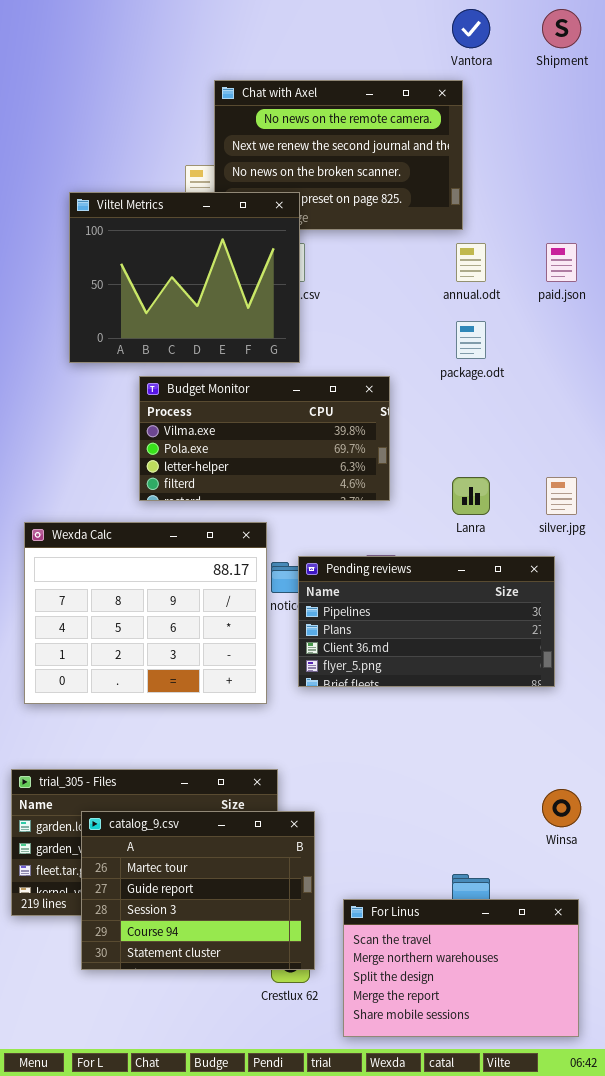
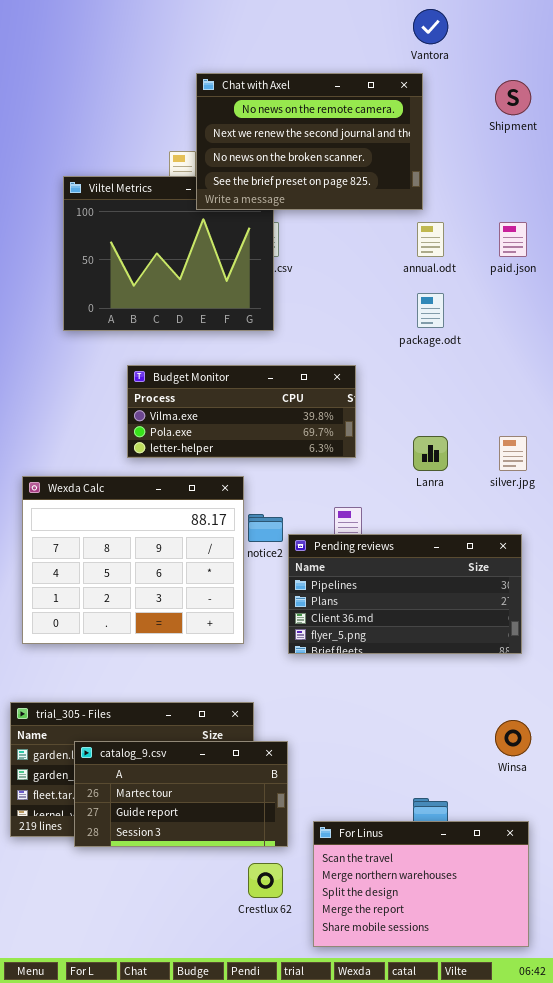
Shipment: [542,9,581,48] -> [495,80,531,115], moved
Chat with Axel: [214,80,463,230] -> [196,73,423,210], raised
Budget Monitor: [139,376,390,501] -> [127,365,356,458], resized
Pending reviews: [298,556,555,687] -> [288,534,522,654], moved
catalog_9.csv: [81,811,315,970] -> [74,741,288,847], resized

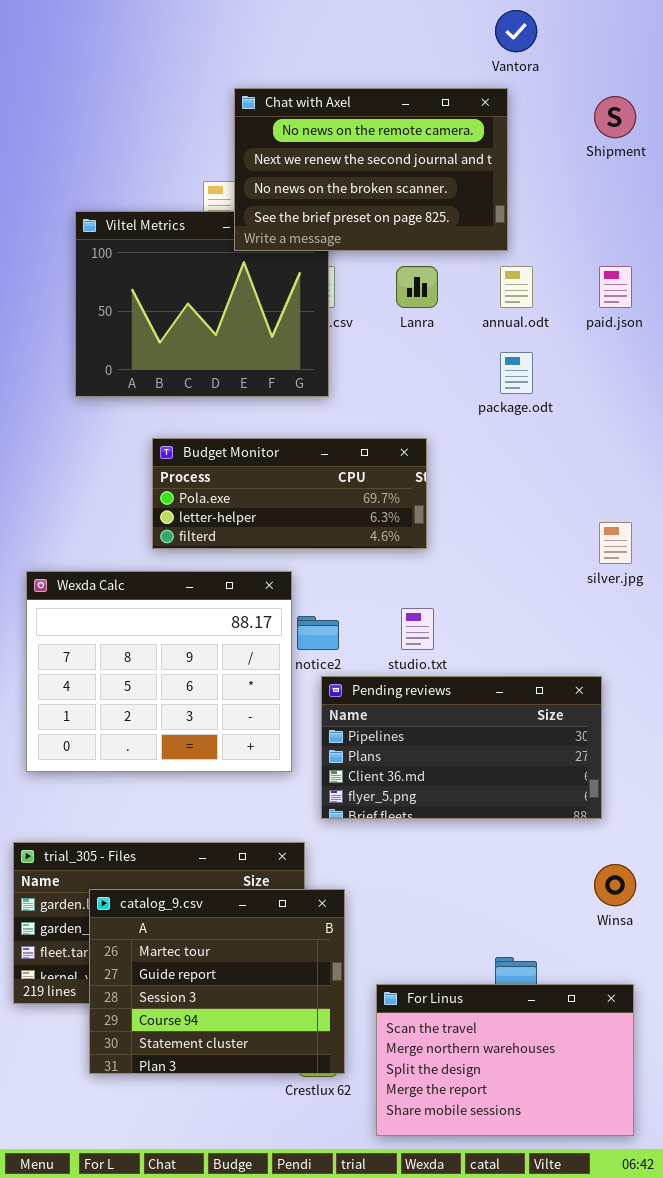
Budget Monitor: [127,365,356,458] -> [152,438,427,549], scrolled down 1 row
Lanra: [413,436,448,471] -> [396,266,438,308], moved
Pending reviews: [288,534,522,654] -> [321,676,602,819], moved
catalog_9.csv: [74,741,288,847] -> [89,889,345,1074], resized

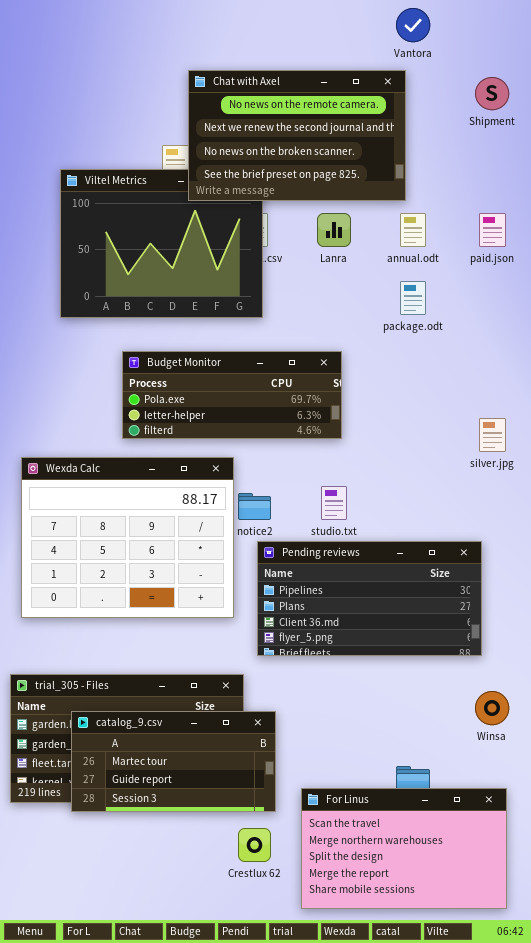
catalog_9.csv: [89,889,345,1074] -> [71,711,276,812], resized

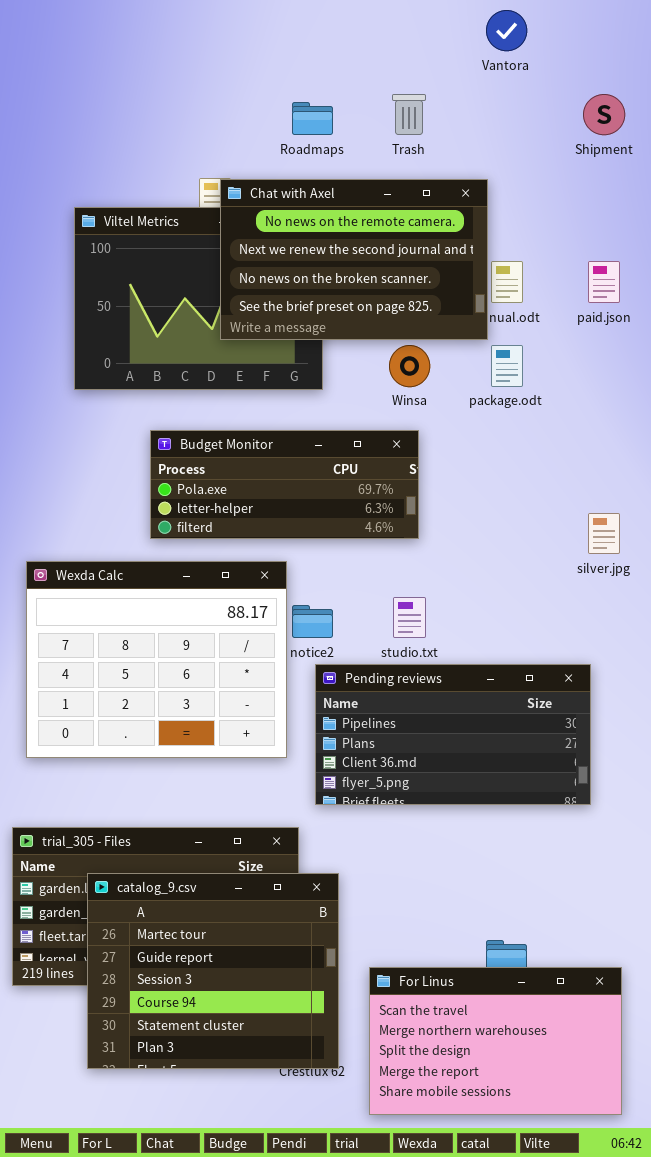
Chat with Axel: [188,70,406,201] -> [220,179,488,340], moved
Winsa: [475,691,509,725] -> [389,345,430,387], moved
catalog_9.csv: [71,711,276,812] -> [87,873,339,1069], resized

